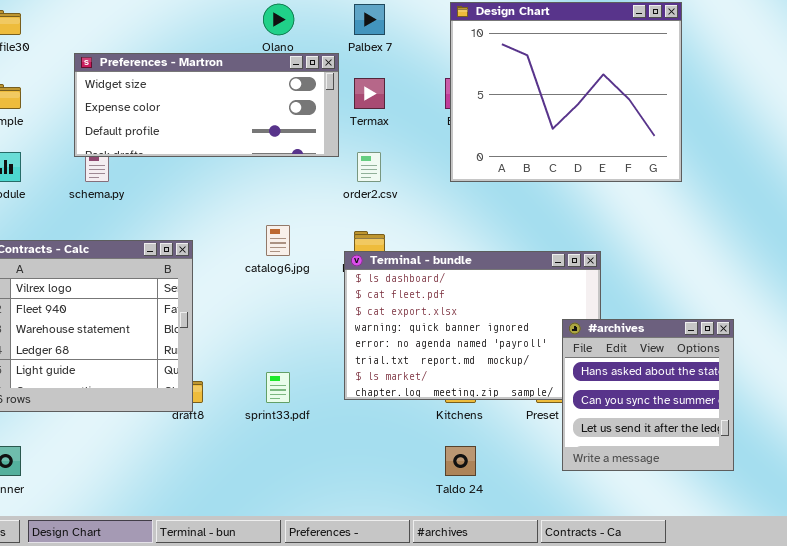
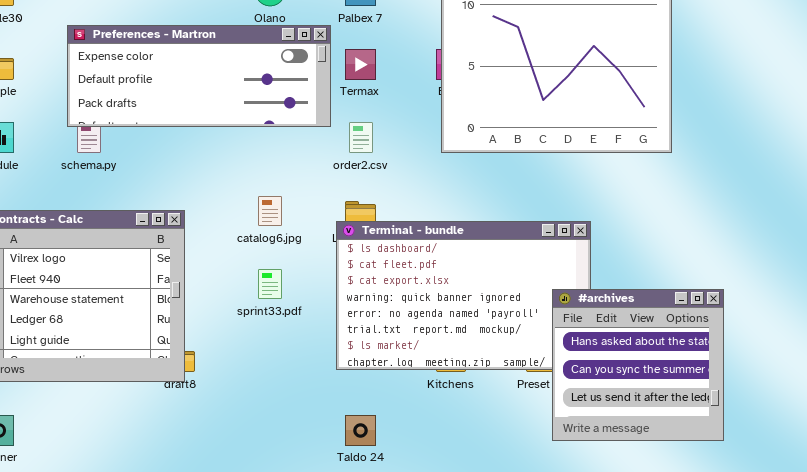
Preferences - Martron: [74,53,339,157] -> [67,25,331,127], scrolled down 1 row
sprint33.pdf: [266,372,290,403] -> [258,269,282,299], moved
Taldo 24: [445,446,476,476] -> [345,415,376,446], moved

